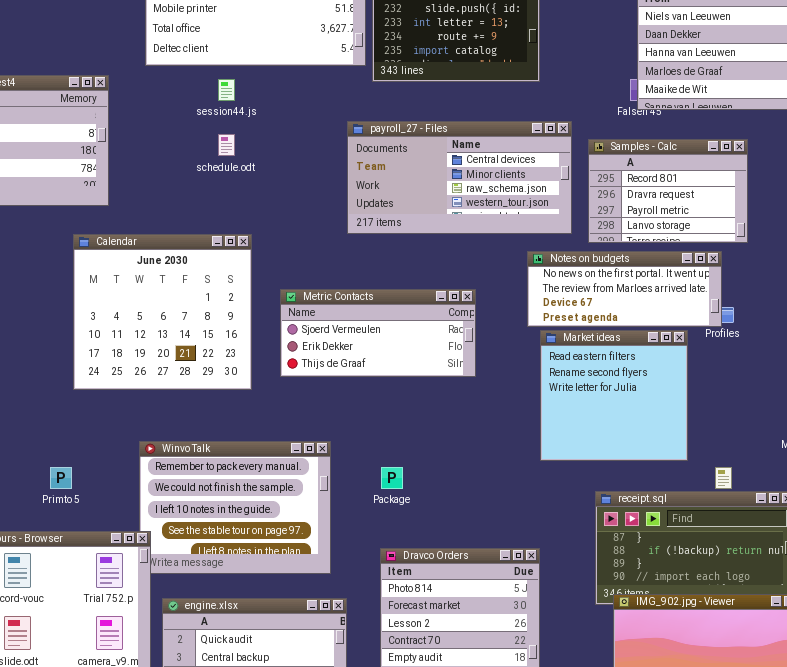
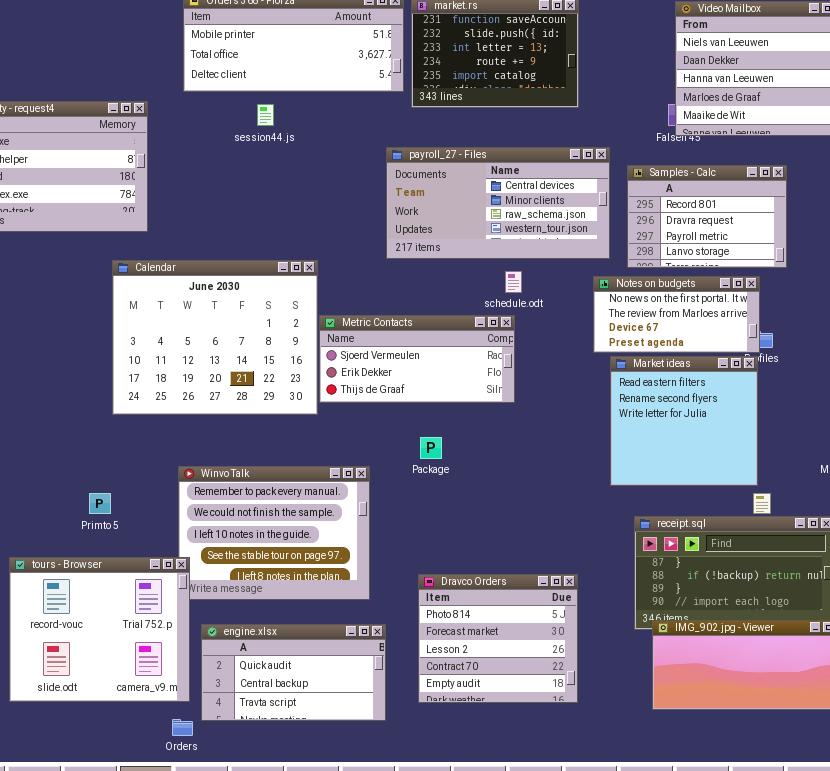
schedule.odt: [218,134,235,156] -> [505,271,522,293], moved
Calendar: [73,234,252,390] -> [112,260,318,415], resized
Notes on budgets: [527,251,722,327] -> [593,276,760,353], resized
Market ideas: [540,330,688,461] -> [610,356,758,486], moved
Package: [381,467,403,489] -> [420,437,442,459], moved

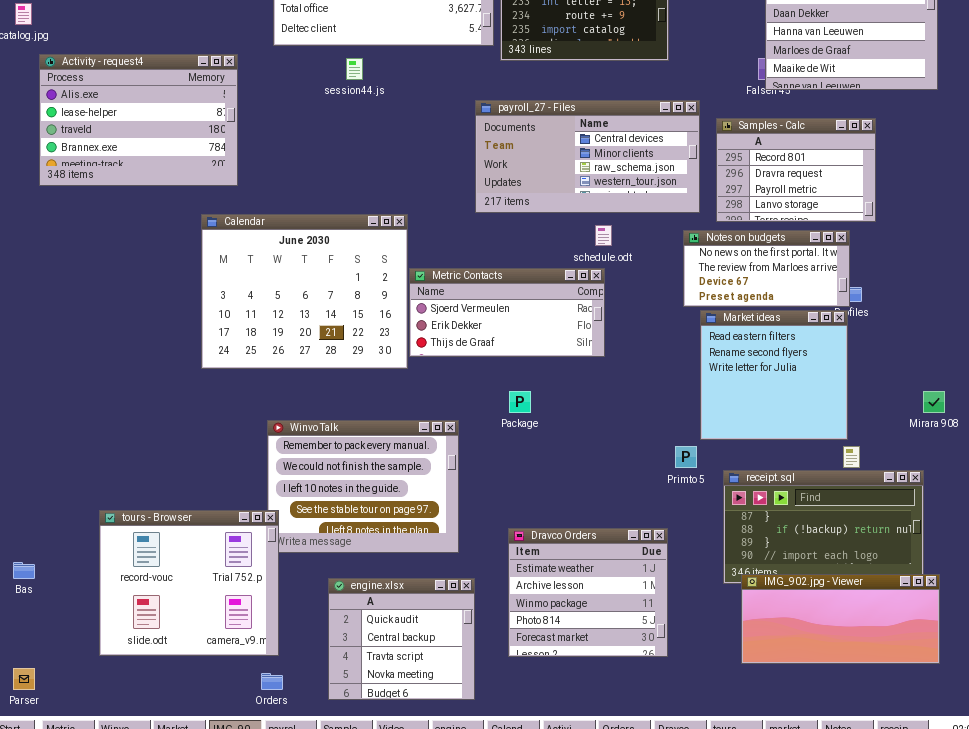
Primto 5: [89,493,111,514] -> [675,446,697,468], moved
Dravco Orders: [418,574,578,703] -> [508,528,668,657], scrolled up 3 rows
engine.xlsx: [201,624,386,721] -> [328,578,475,700], resized

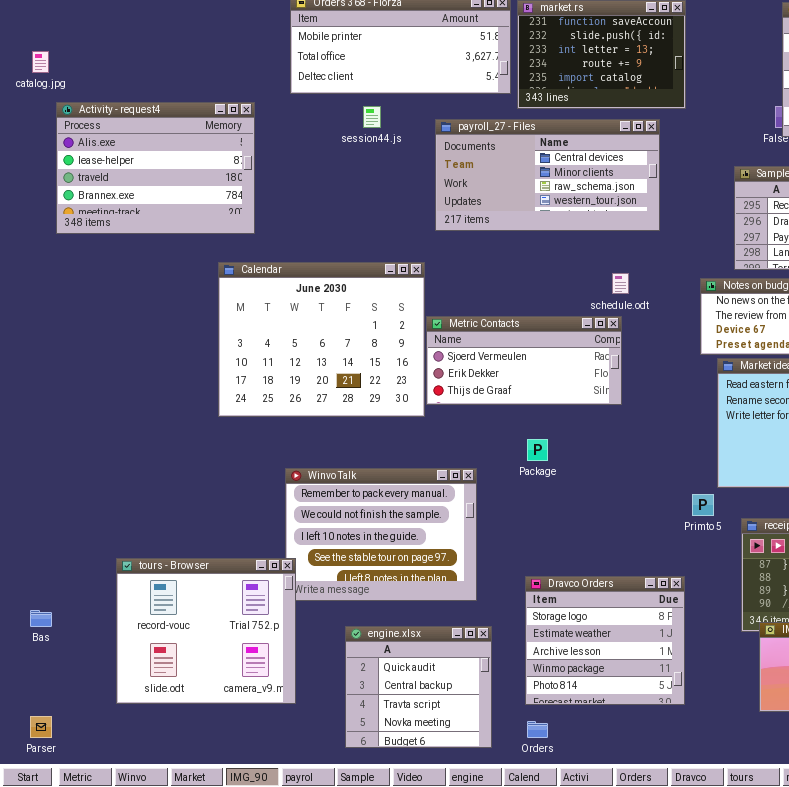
payroll_27 - Files: [475,100,700,213] -> [435,119,660,231], moved
Dravco Orders: [508,528,668,657] -> [525,576,685,705], scrolled up 1 row
Orders: [261,673,283,690] -> [527,721,548,738], moved

